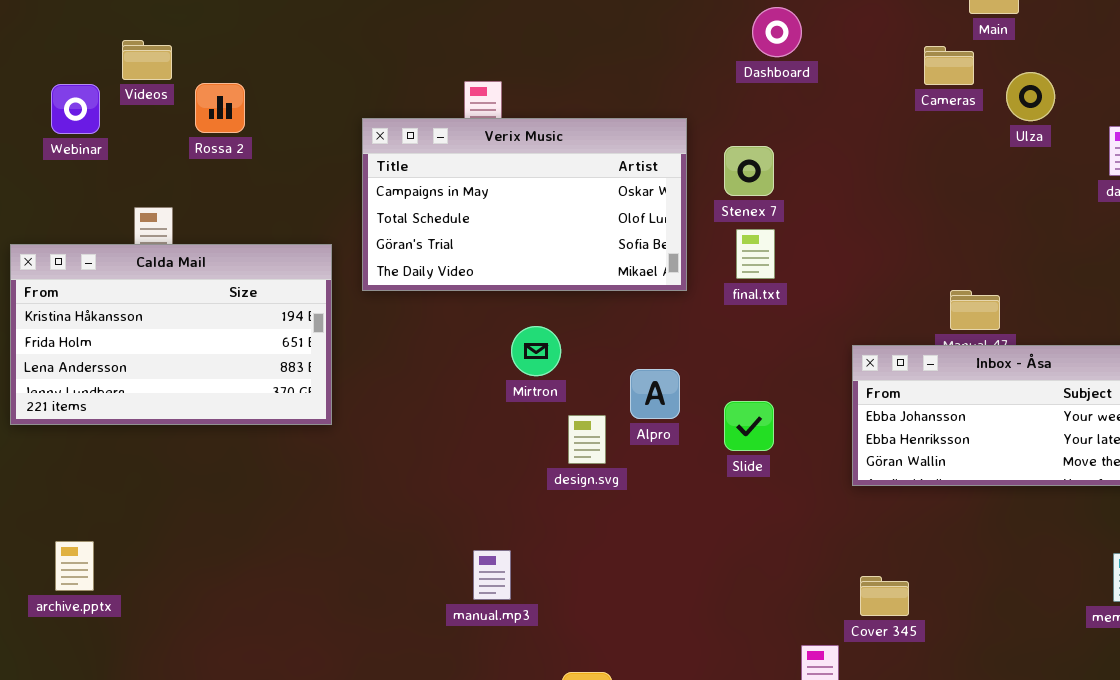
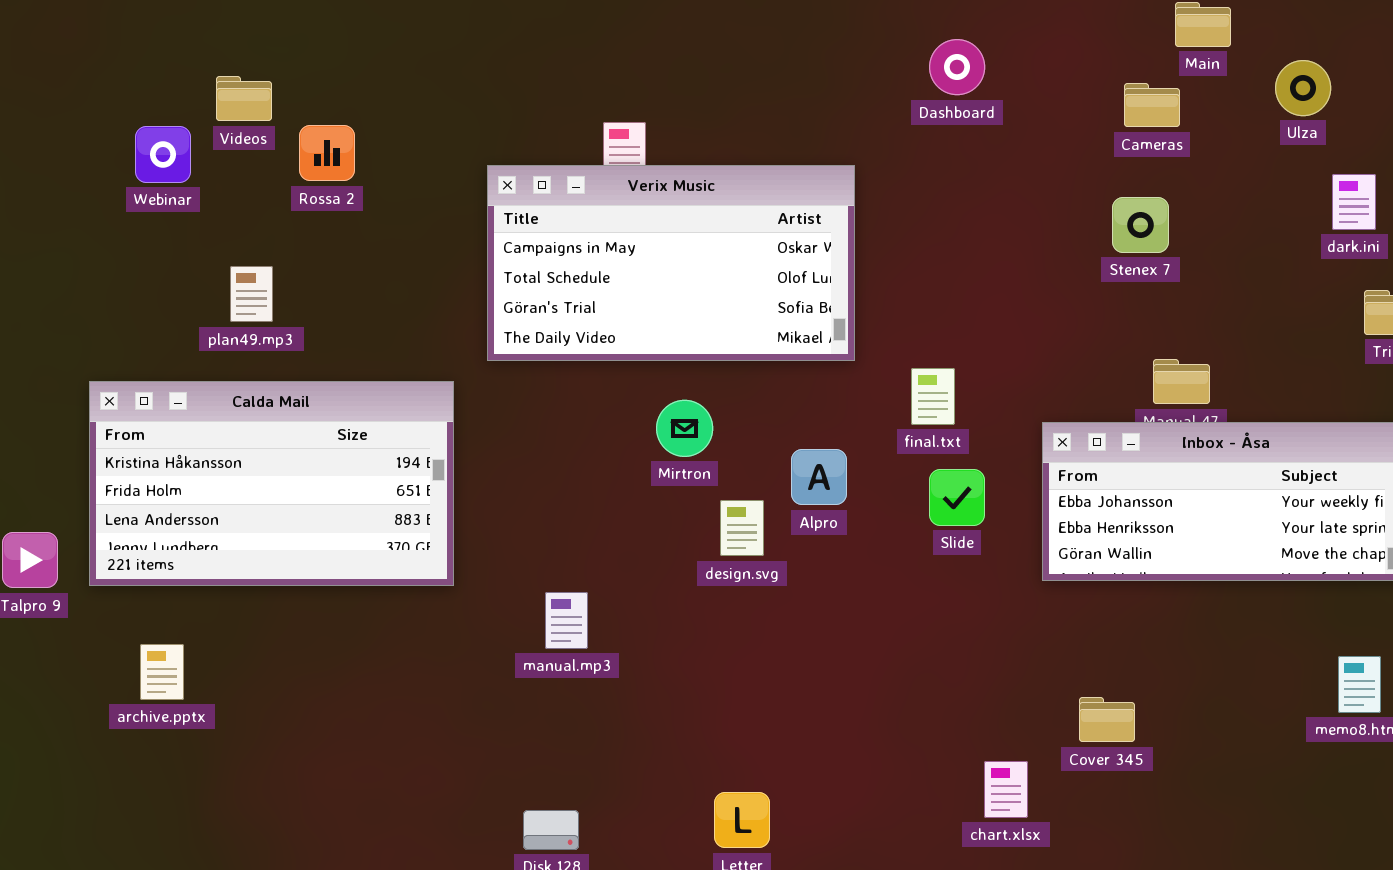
Ulza: [1006,72,1055,121] -> [1275,60,1331,116], moved
Stenex 7: [724,146,774,196] -> [1112,197,1169,253], moved
final.txt: [736,229,775,279] -> [911,368,955,425], moved
Calda Mail: [10,244,332,425] -> [89,381,454,586], moved
Slide: [724,401,774,451] -> [929,469,985,526], moved
manual.mp3: [473,550,511,600] -> [545,592,588,649], moved
Cover 345: [860,576,909,616] -> [1079,697,1135,742], moved

